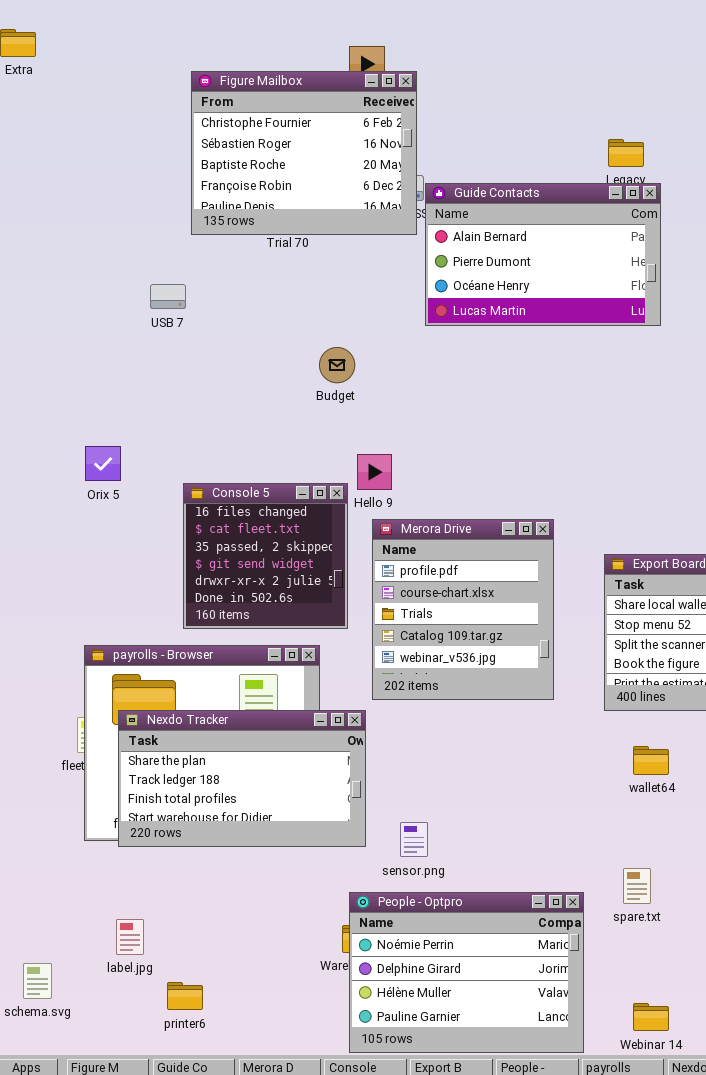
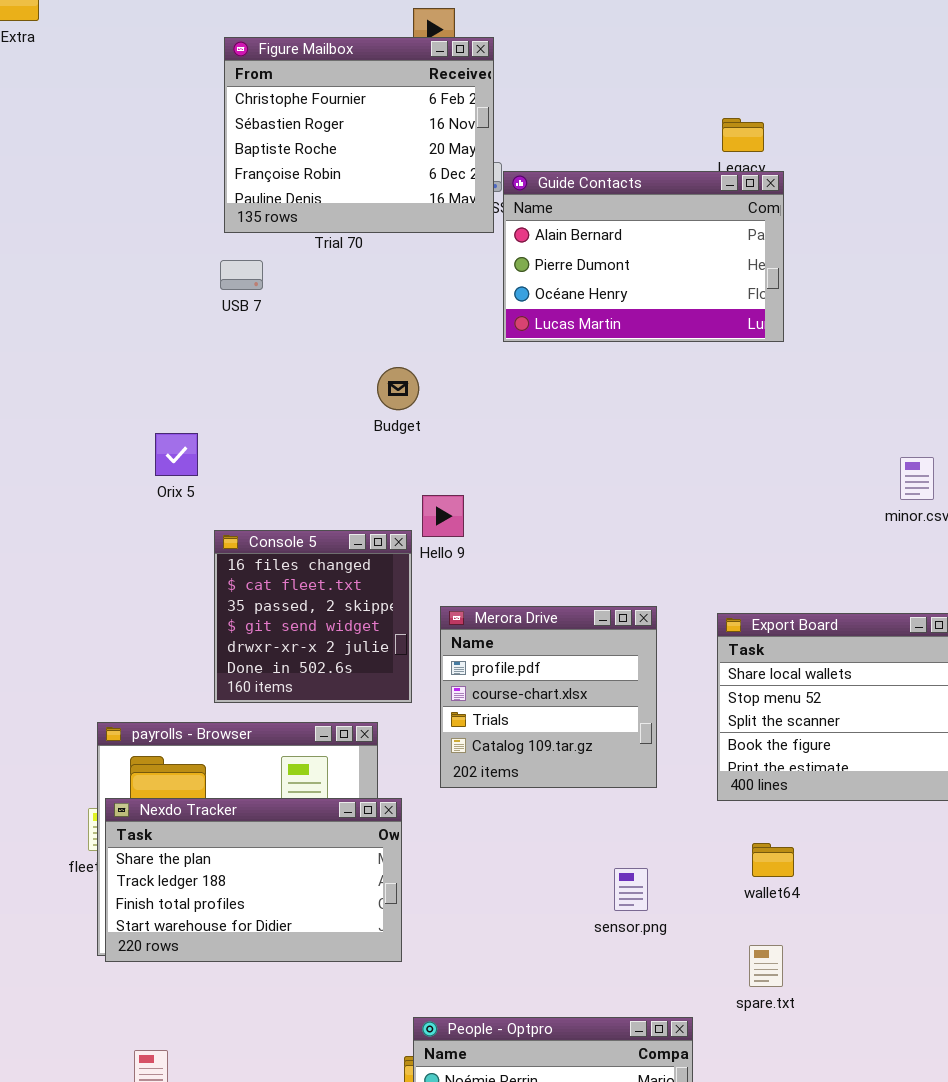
USB 7: [150,284,186,309] -> [220,260,263,290], moved
Orix 5: [85,446,121,481] -> [155,433,198,476], moved
Merora Drive: [372,519,554,700] -> [440,606,657,788], resized
Nexdo Tracker: [118,710,366,847] -> [105,798,402,962], moved
sensor.png: [400,822,428,857] -> [614,868,648,911], moved
spare.txt: [623,868,651,904] -> [749,945,783,987], moved

